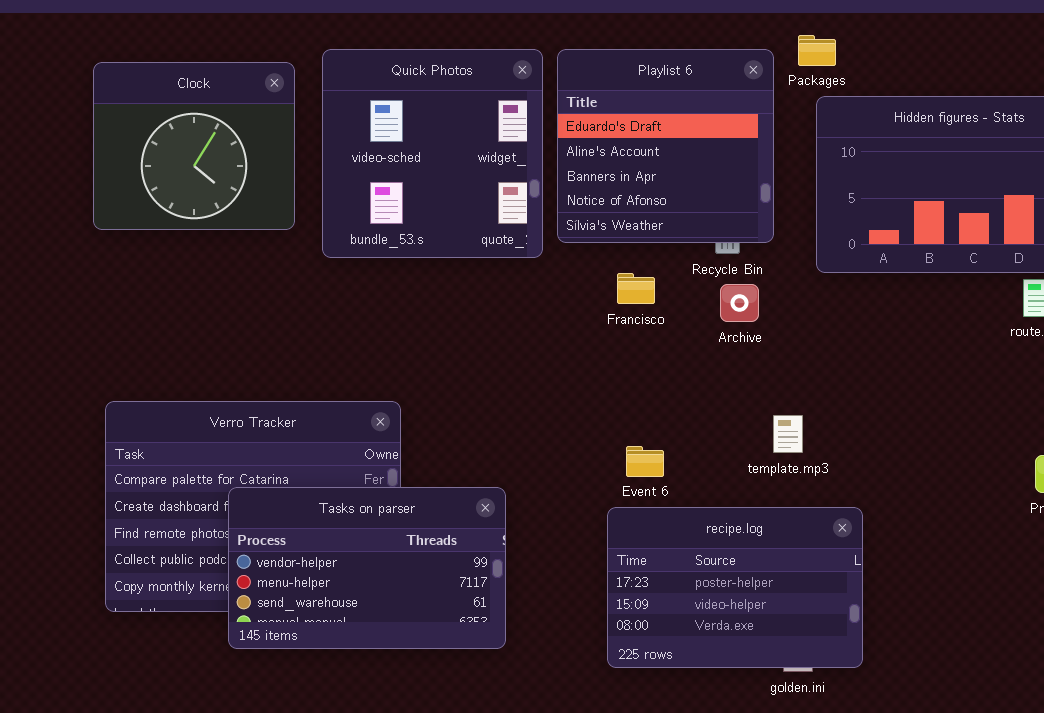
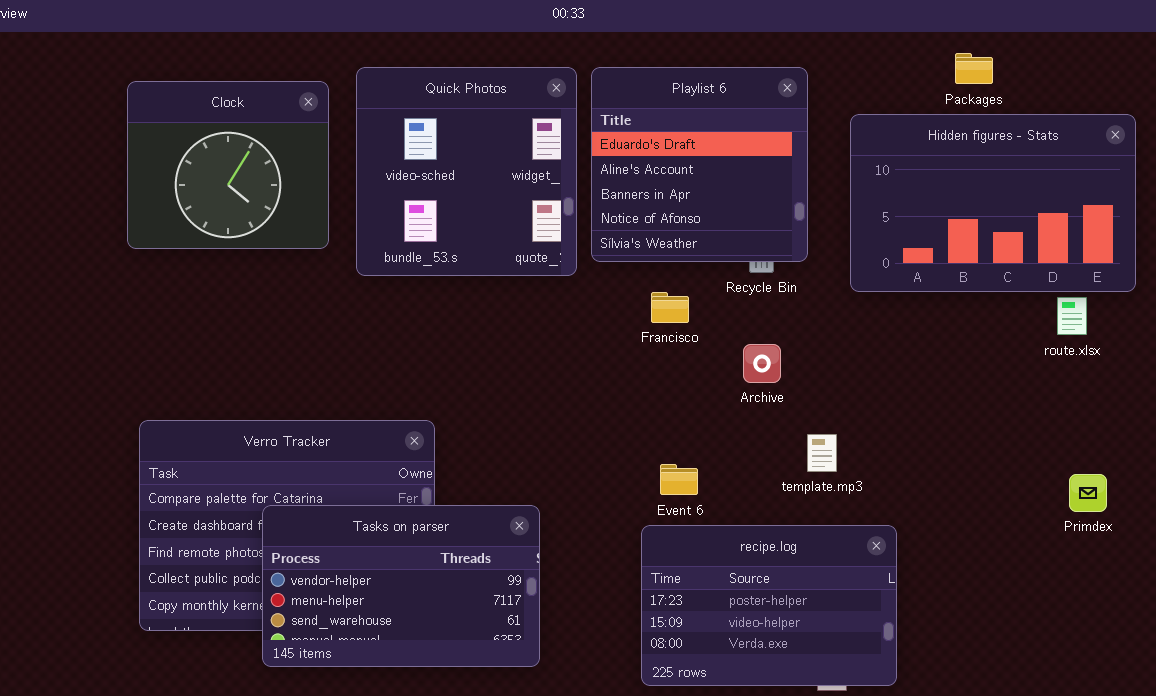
Packages: [798,35,836,66] -> [955,53,993,84], moved
Archive: [720,284,759,322] -> [743,344,781,383], moved

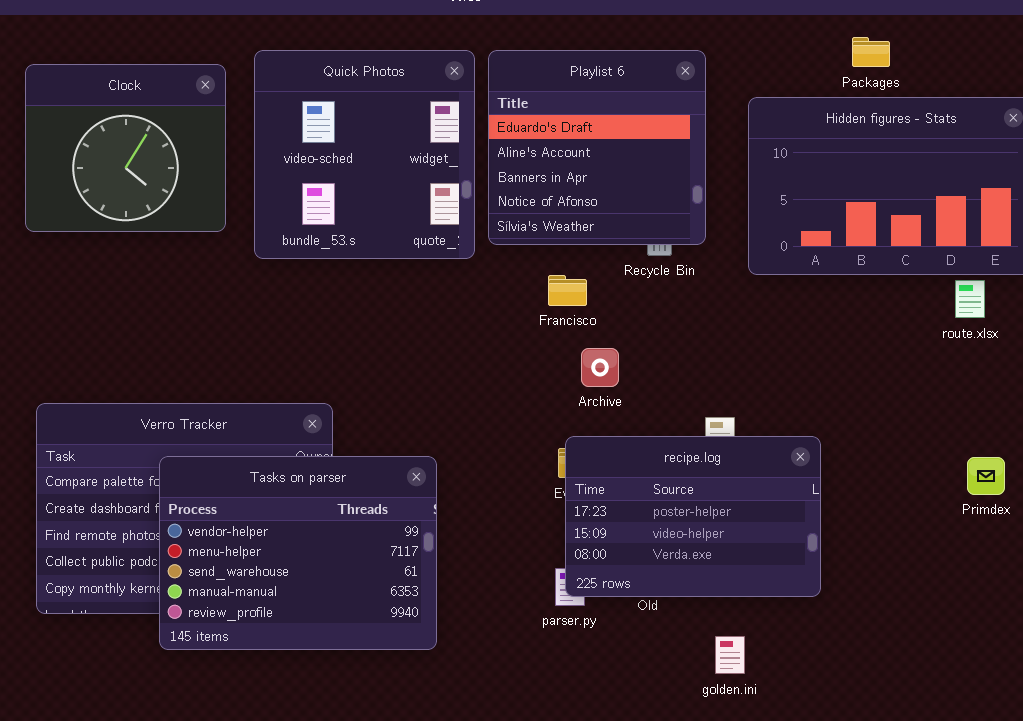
Archive: [743,344,781,383] -> [581,348,619,387], moved
Tasks on parser: [262,505,540,667] -> [159,456,437,650], resized
recipe.log: [641,525,897,686] -> [565,436,821,597], moved

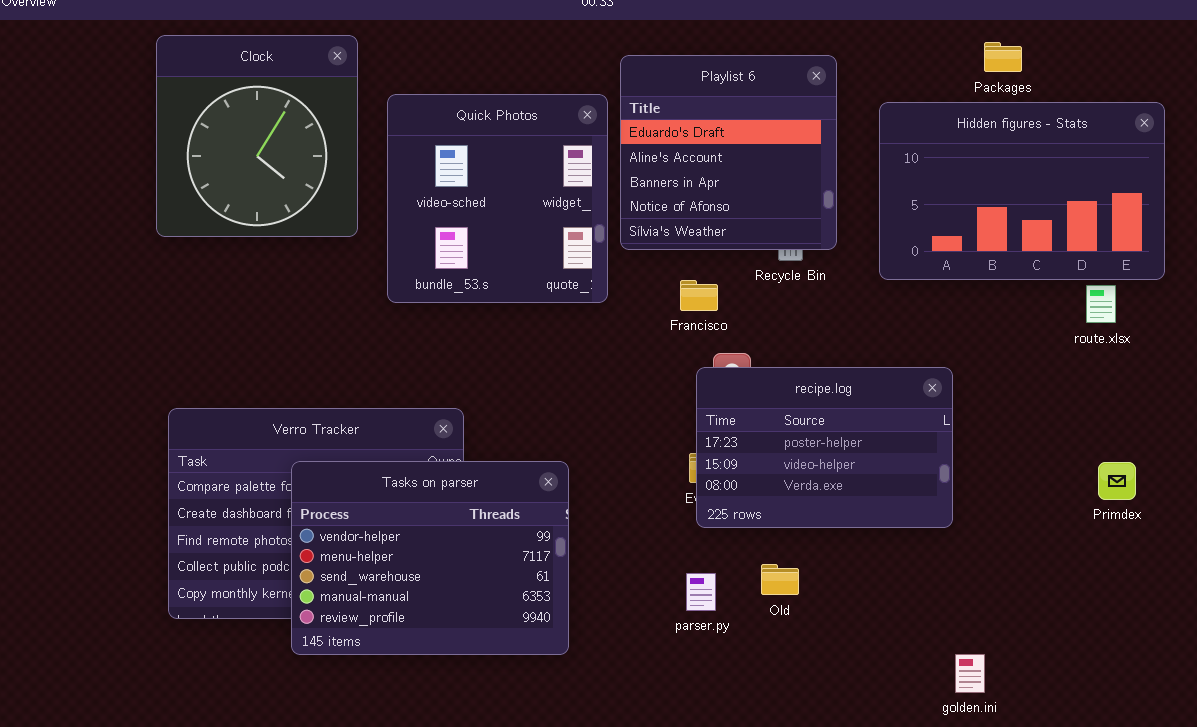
Quick Photos: [254,50,475,259] -> [387,94,608,303], moved
Clock: [25,64,226,232] -> [156,35,358,237], resized
recipe.log: [565,436,821,597] -> [696,367,953,528], moved
golden.ini: [715,636,745,674] -> [955,654,985,693], moved

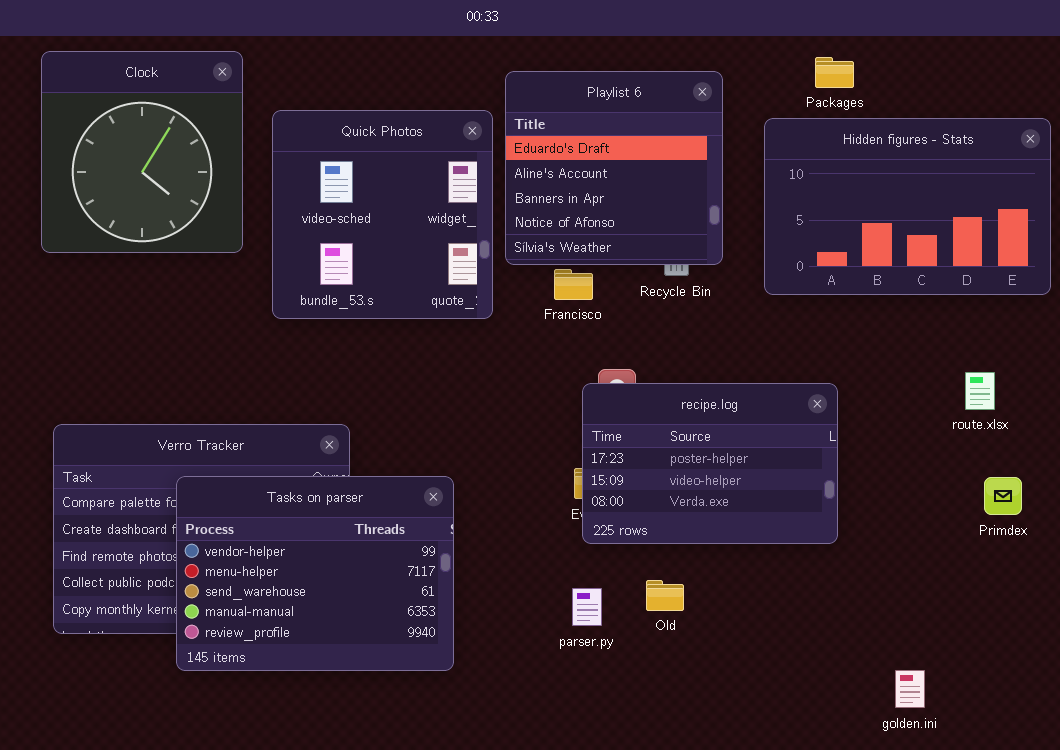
Packages: [984,42,1022,72] -> [815,57,854,88], moved
Francisco: [680,280,718,311] -> [554,269,593,300], moved
route.xlsx: [1086,285,1116,323] -> [965,372,995,410], moved
golden.ini: [955,654,985,693] -> [895,670,925,708], moved

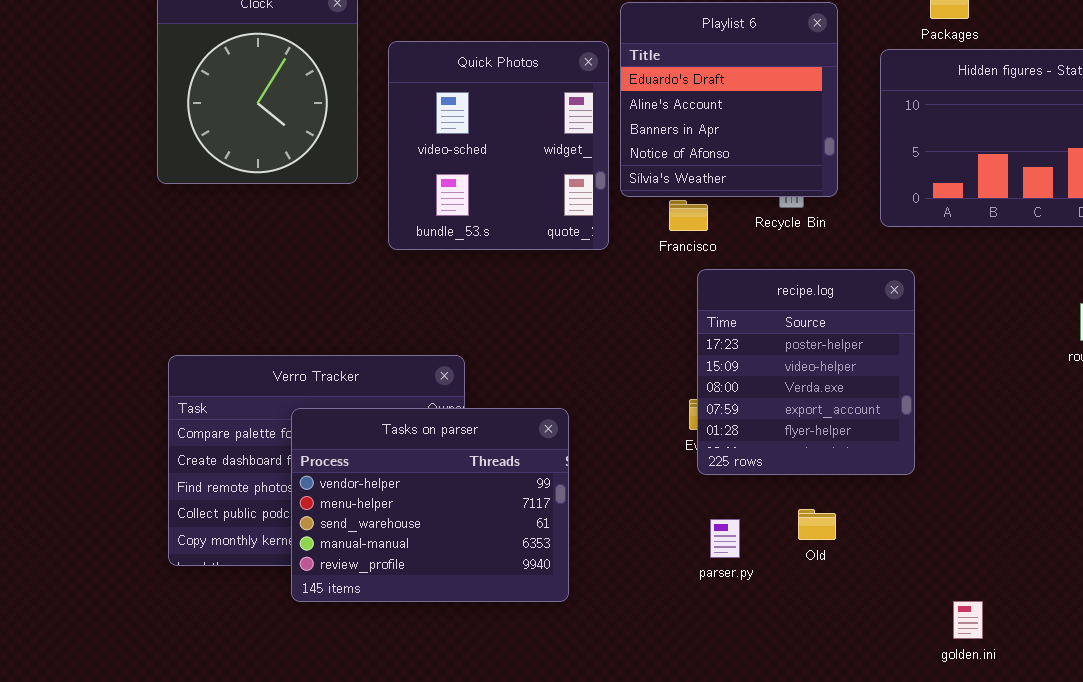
recipe.log: [582,383,838,544] -> [697,269,915,475], resized
Old: [646,580,684,611] -> [798,509,836,540], moved
parser.py: [572,588,602,626] -> [710,519,740,558], moved
golden.ini: [895,670,925,708] -> [953,601,983,639], moved

